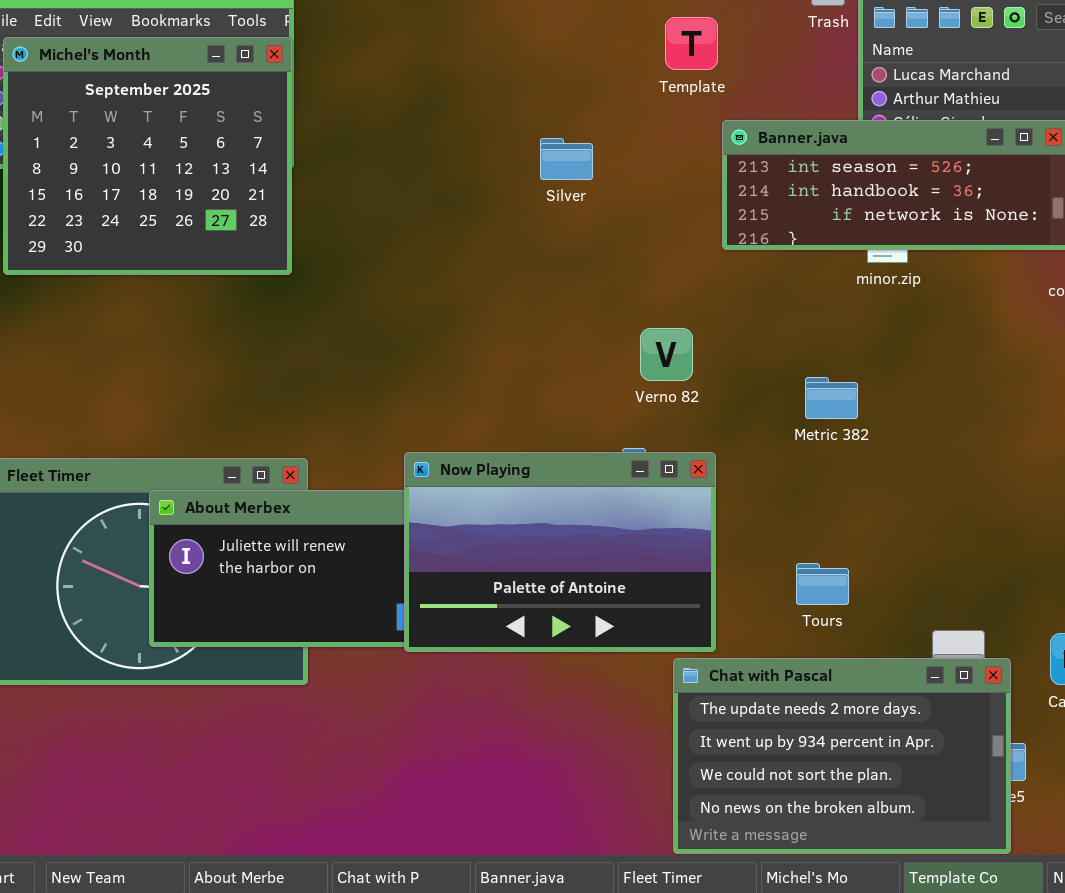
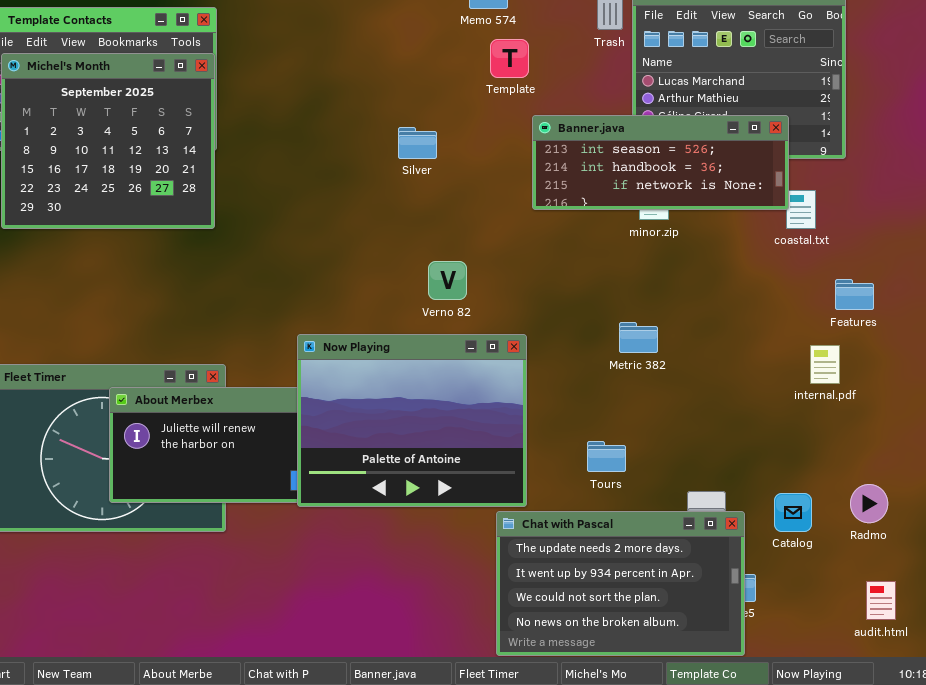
Verno 82: [640,328,693,381] -> [428,261,467,300], moved
Metric 382: [805,377,858,419] -> [619,322,658,353], moved
Now Playing: [404,452,716,652] -> [297,334,527,507], resized

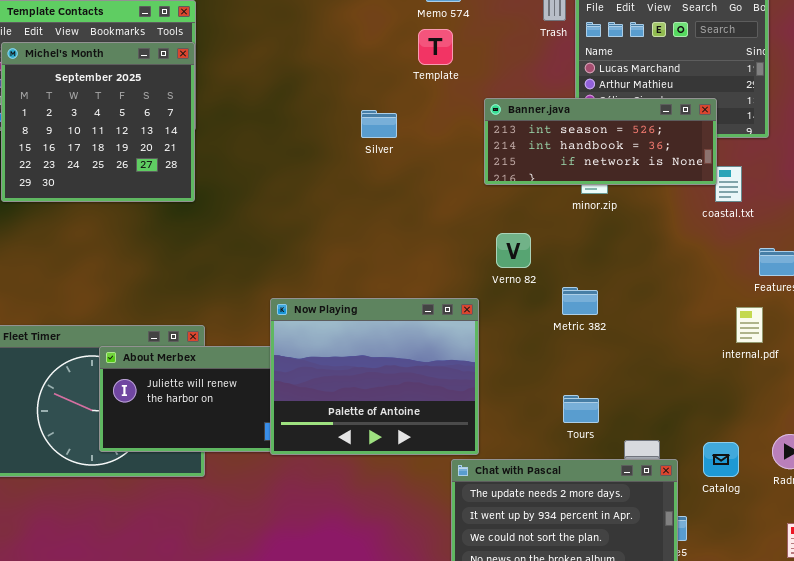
Template: [490,39,529,78] -> [418,29,453,65], moved
Verno 82: [428,261,467,300] -> [496,233,531,268], moved
Tours: [587,441,626,472] -> [563,395,599,423], moved

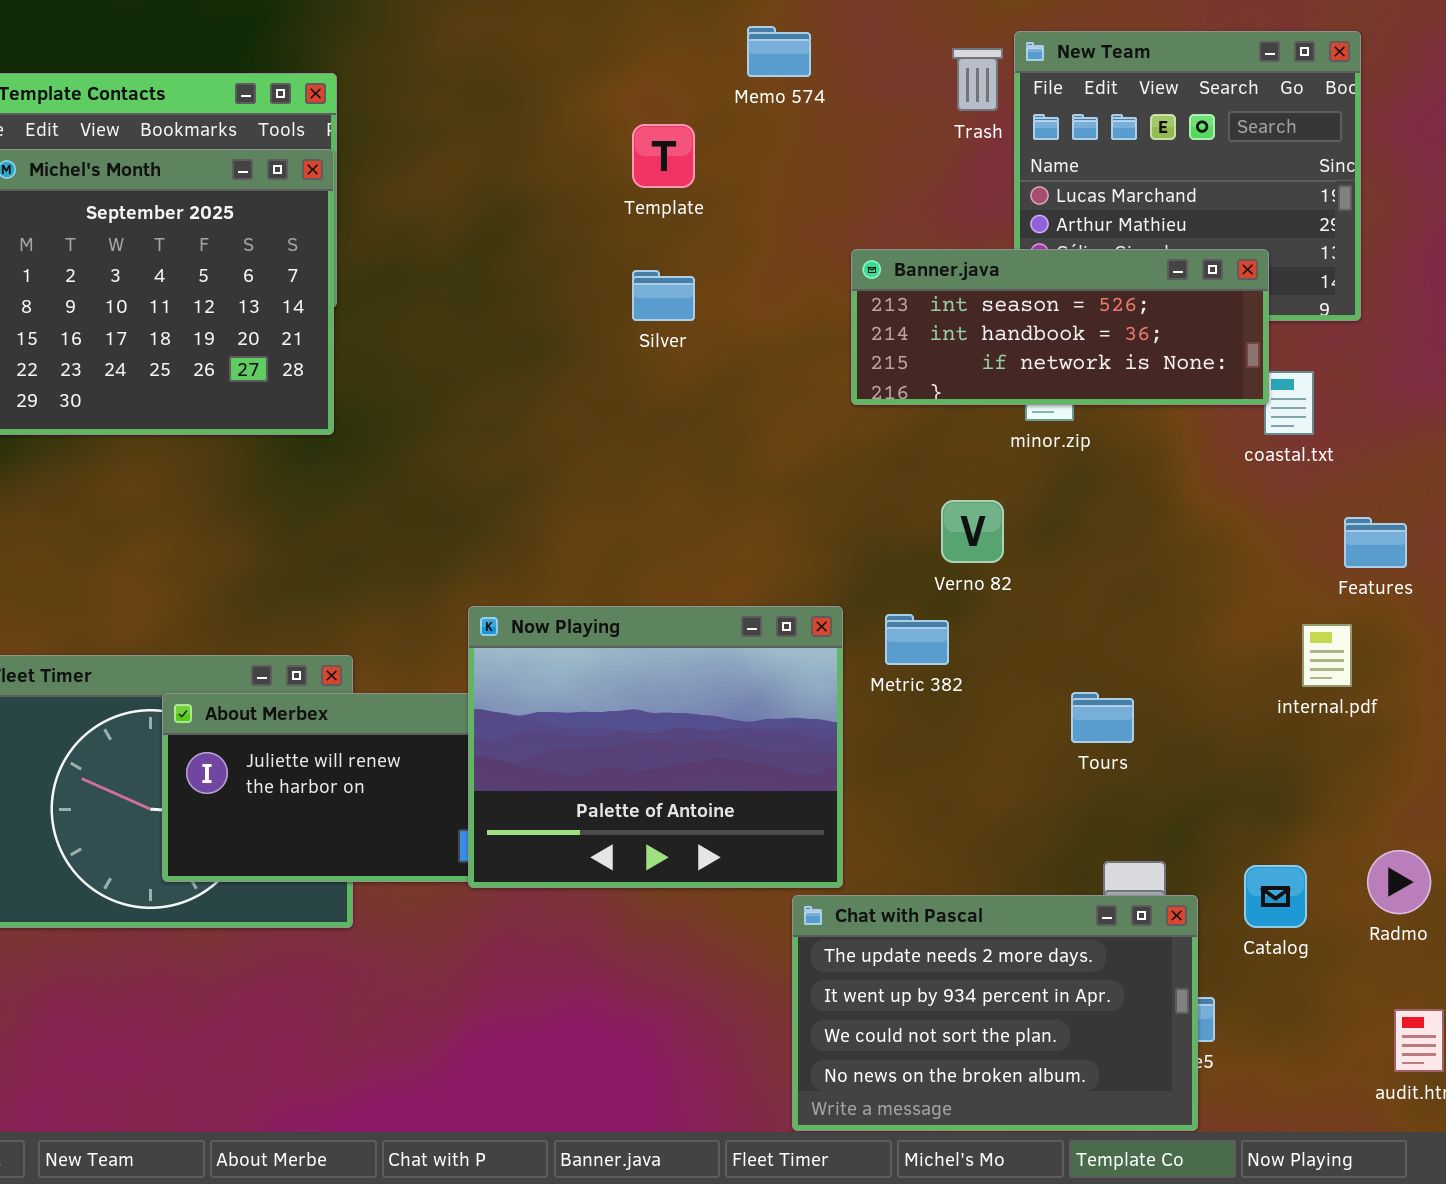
Template: [418,29,453,65] -> [632,124,695,188], moved
Verno 82: [496,233,531,268] -> [941,500,1004,563], moved
Metric 382: [562,287,598,315] -> [885,614,949,665], moved
Tours: [563,395,599,423] -> [1071,692,1134,743], moved

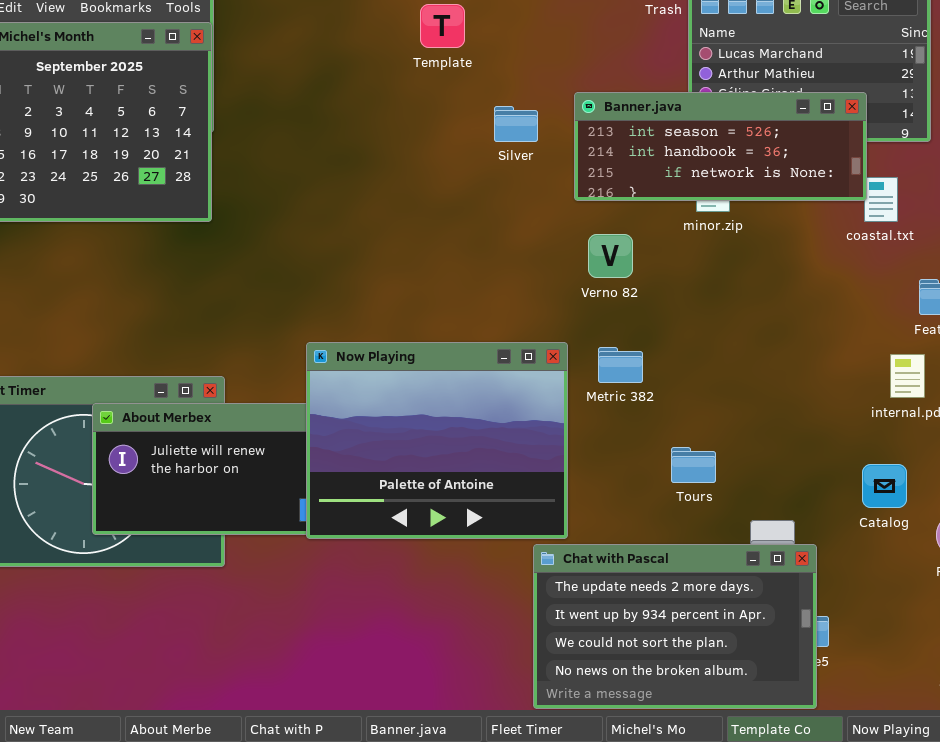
Silver: [632,270,695,321] -> [494,106,538,142], moved
Verno 82: [941,500,1004,563] -> [588,234,633,278], moved
Tours: [1071,692,1134,743] -> [671,447,716,483], moved
Catalog: [1244,865,1307,928] -> [862,464,907,508], moved

